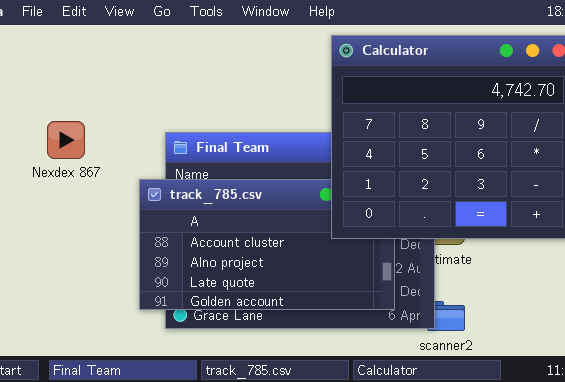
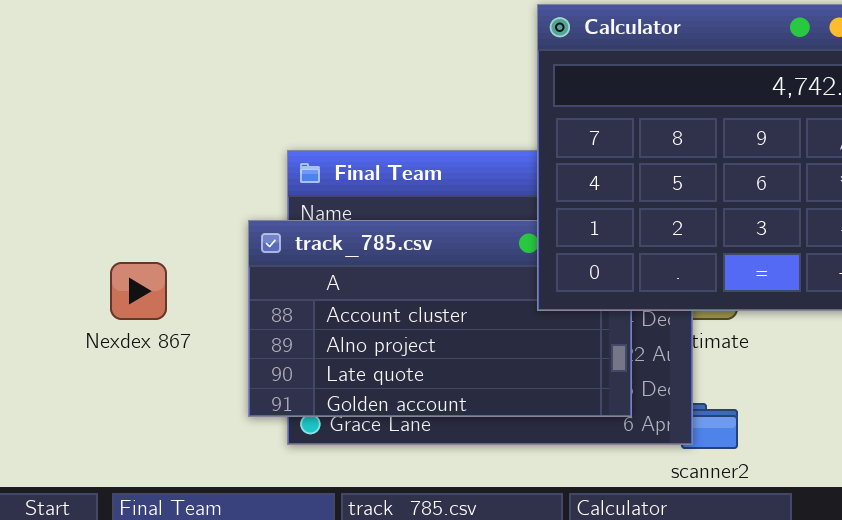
Nexdex 867: [47,121,85,159] -> [110,262,167,320], moved

